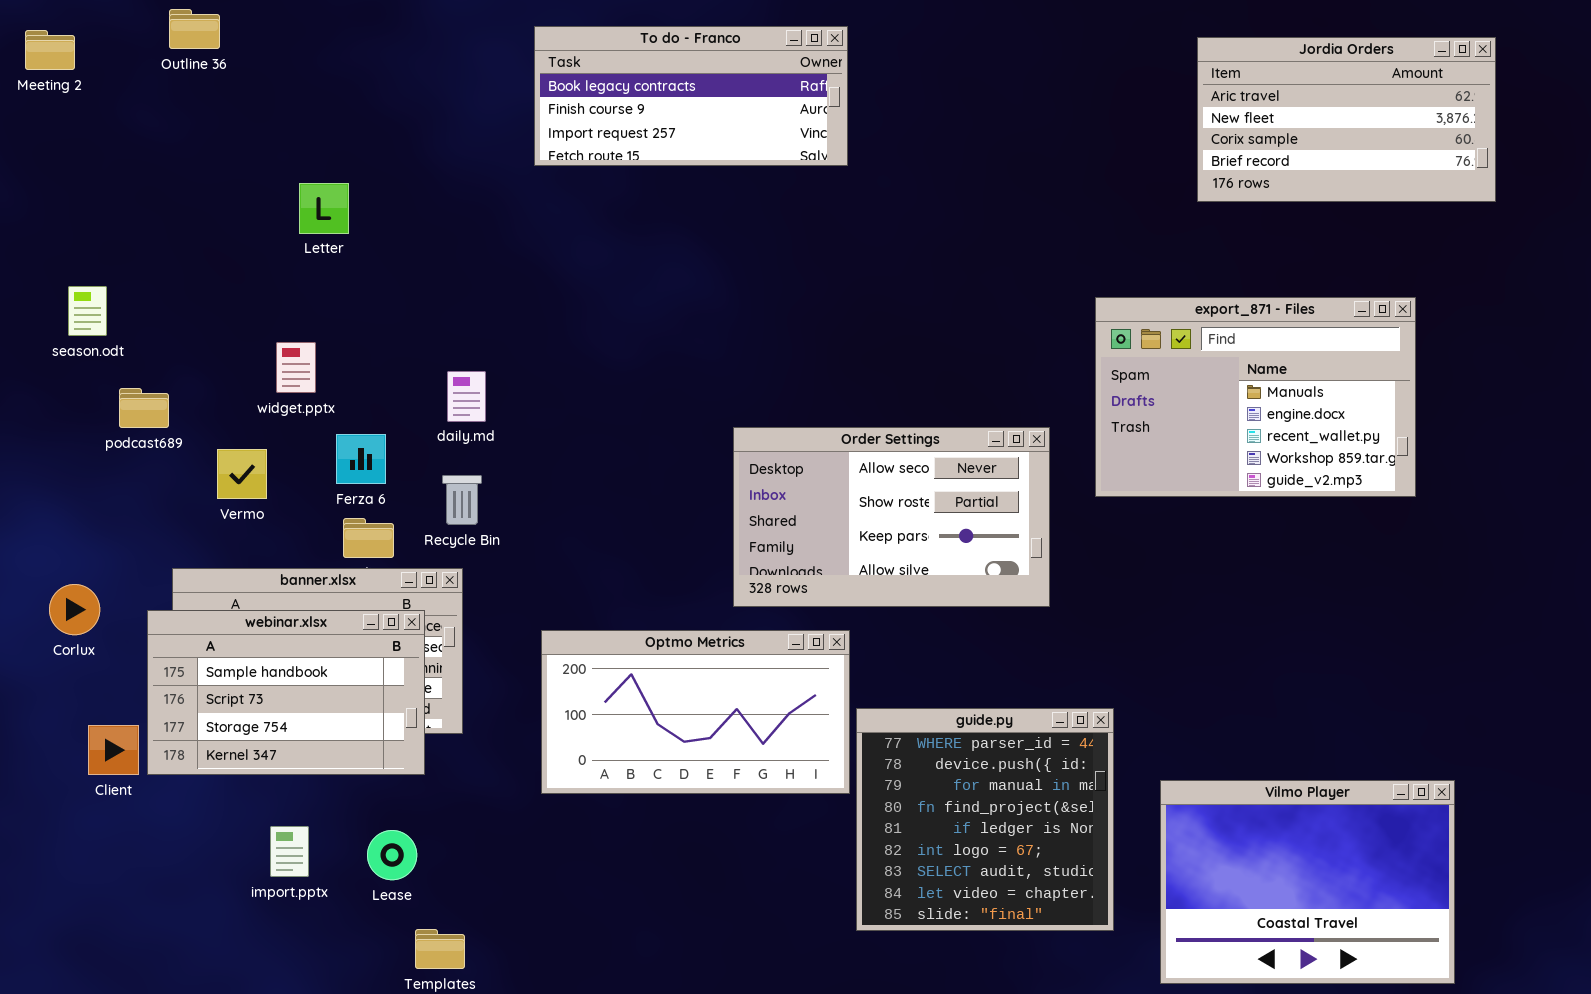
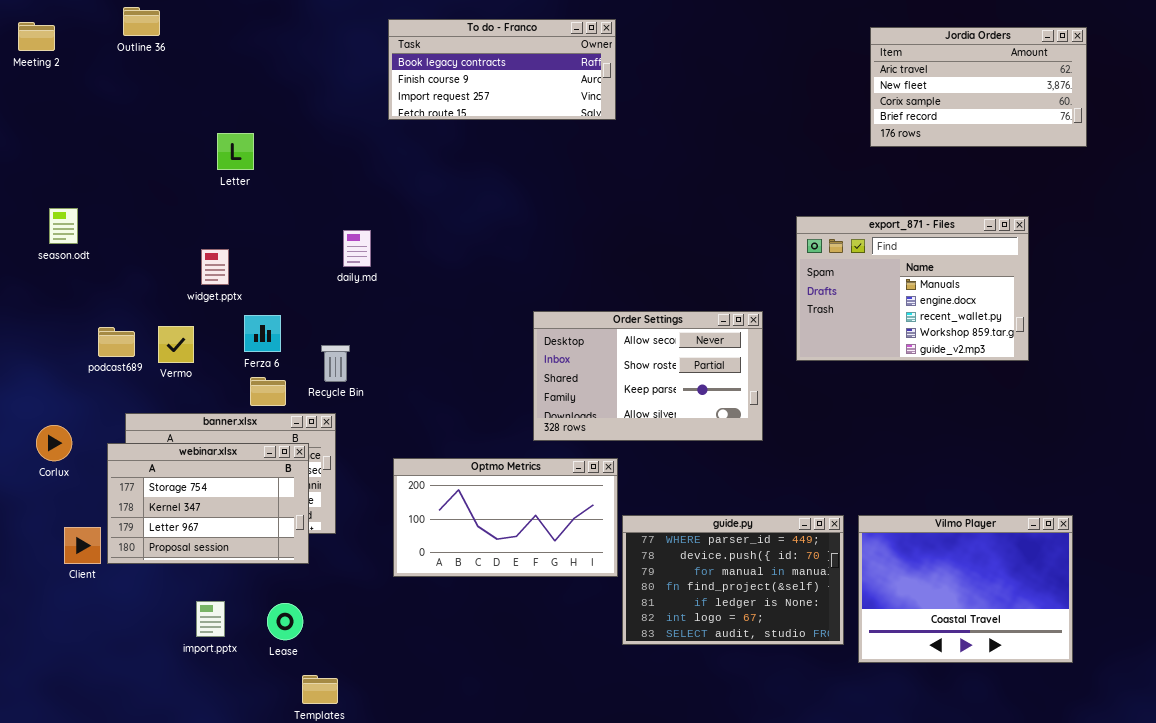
daily.md: [447,371,486,422] -> [343,230,371,267], moved
podcast689: [119,388,169,428] -> [98,327,135,357], moved
webinar.xlsx: [147,610,425,775] -> [107,443,309,564], scrolled down 2 rows
guide.py: [856,708,1114,931] -> [622,515,844,645], resized
Vilmo Player: [1160,780,1455,984] -> [858,515,1073,663], moved

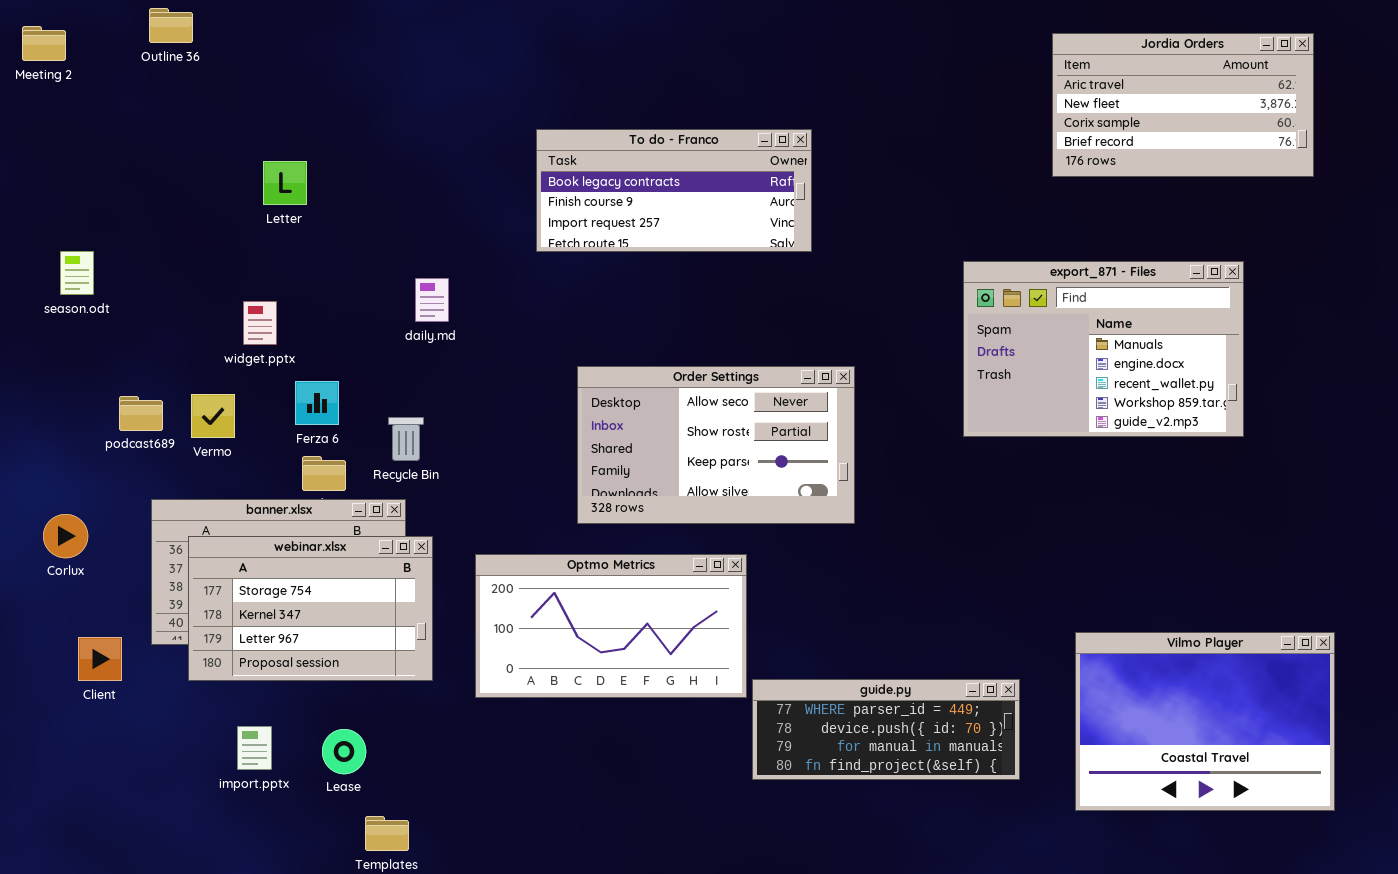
To do - Franco: [388,19,616,120] -> [536,129,812,252], moved
Order Settings: [533,311,763,441] -> [577,366,855,524], moved
webinar.xlsx: [107,443,309,564] -> [188,536,433,681], moved
guide.py: [622,515,844,645] -> [752,679,1020,780], resized
Vilmo Player: [858,515,1073,663] -> [1075,632,1335,811], moved

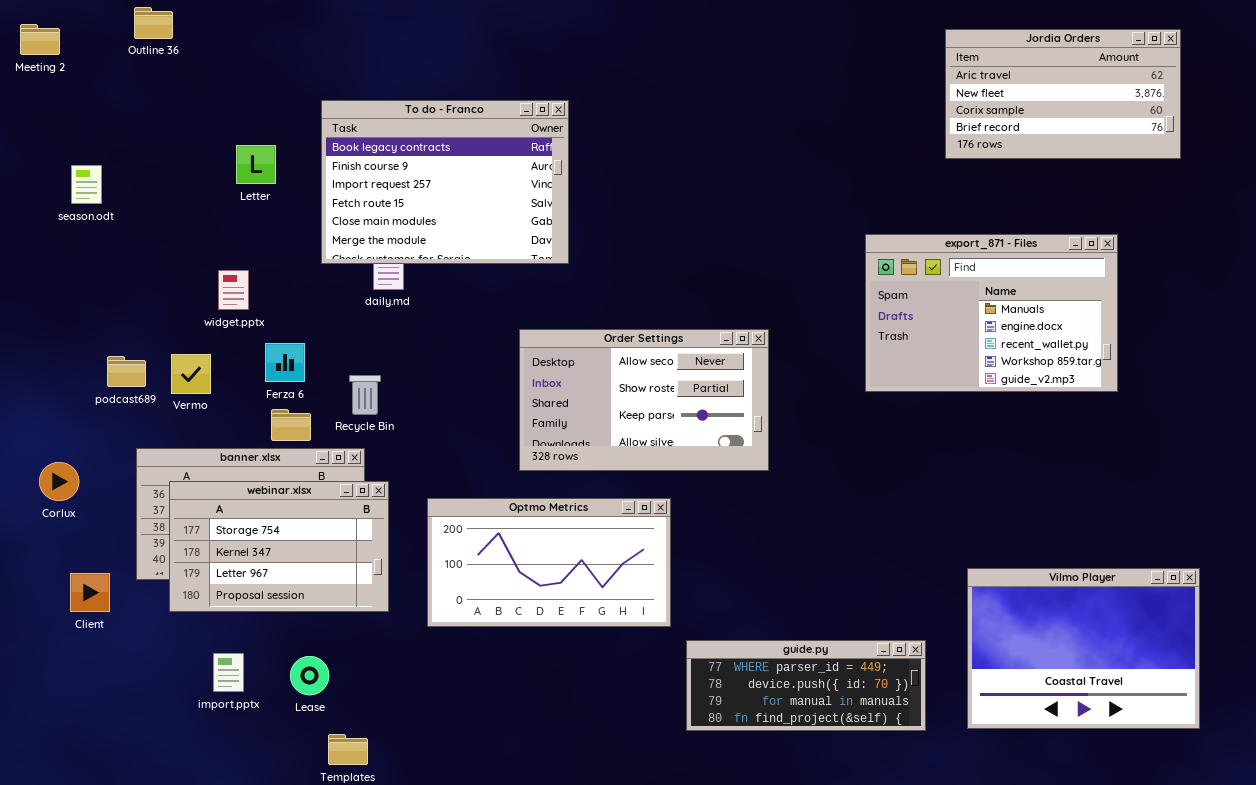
To do - Franco: [536,129,812,252] -> [321,100,569,264], moved, resized
season.odt: [60,251,94,295] -> [71,165,102,204], moved
guide.py: [752,679,1020,780] -> [686,640,926,731], moved

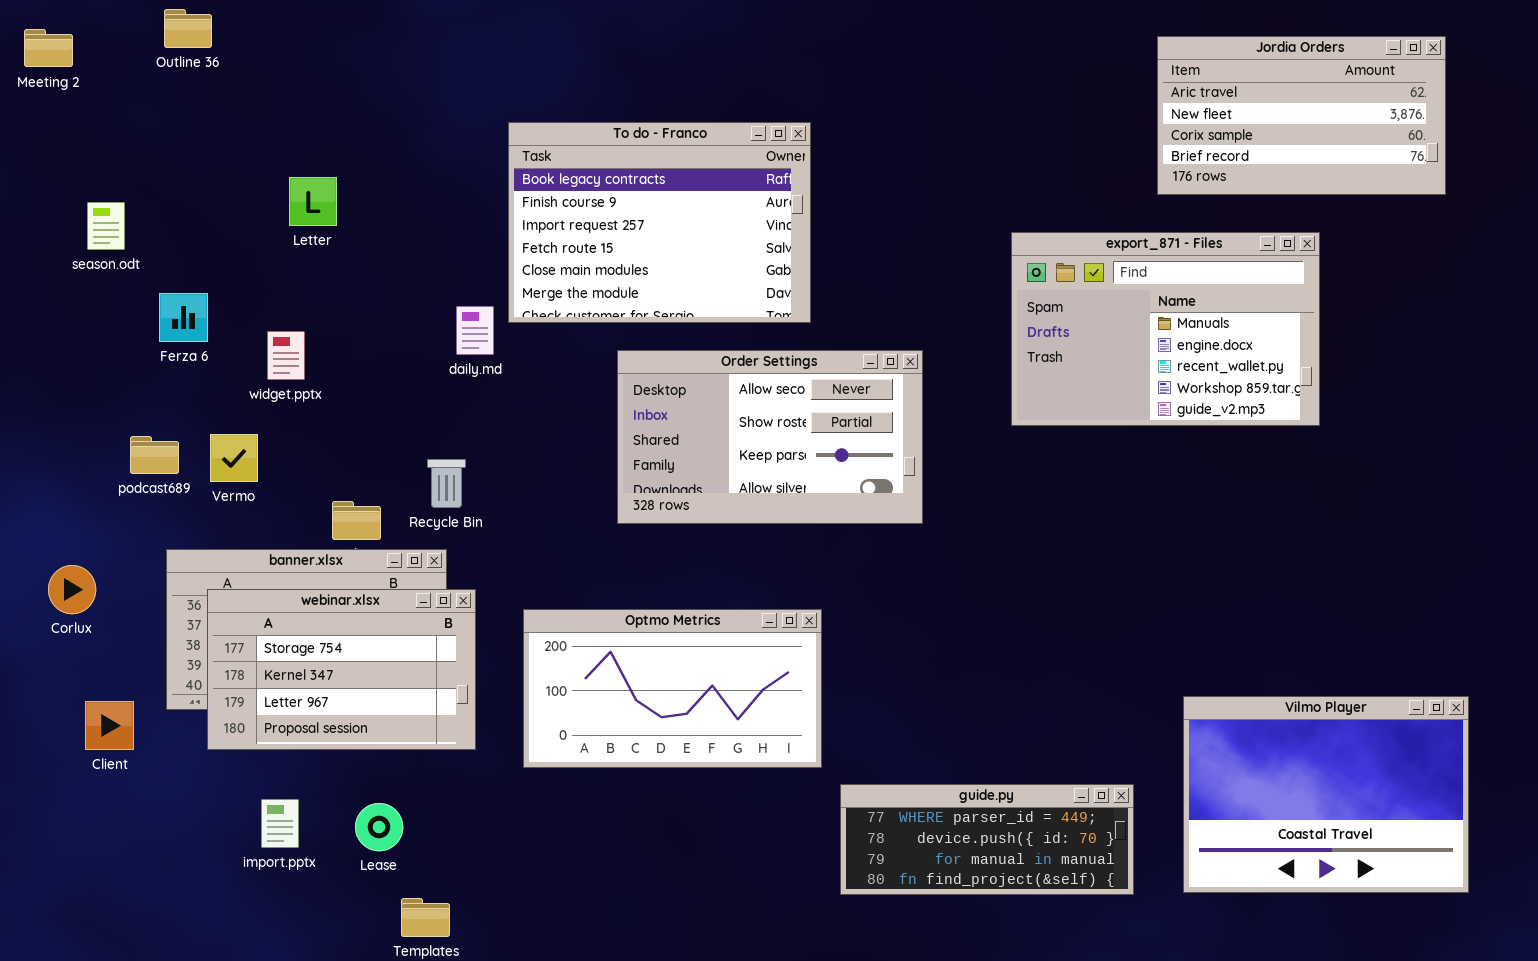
To do - Franco: [321,100,569,264] -> [508,122,811,323], moved
export_871 - Files: [865,234,1118,392] -> [1011,232,1320,426], moved
Order Settings: [519,329,769,471] -> [617,350,923,524], moved
Ferza 6: [265,343,305,382] -> [159,293,208,342], moved

